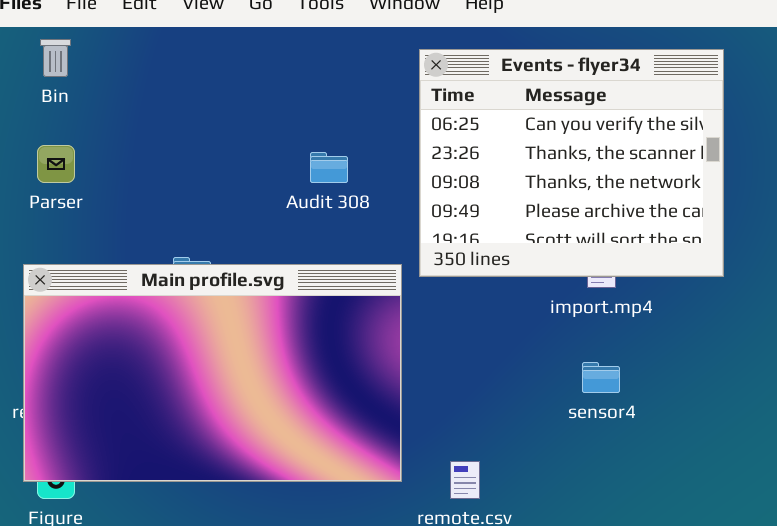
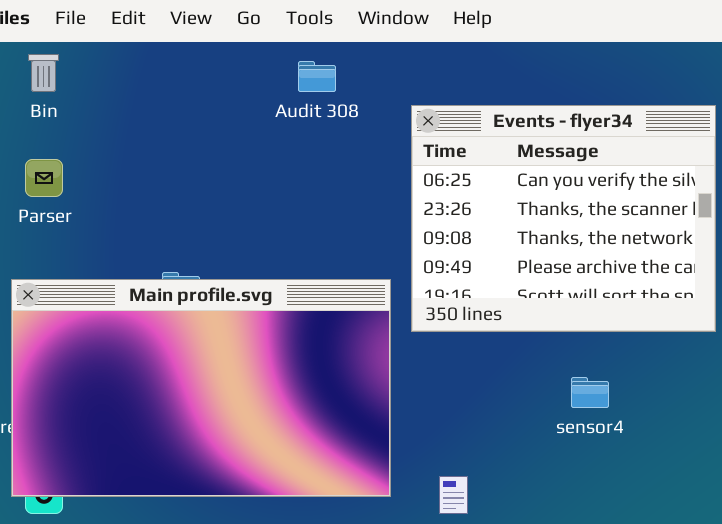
Events - flyer34: [419,49,724,277] -> [411,105,716,332], moved
Audit 308: [310,152,348,183] -> [298,61,336,92], moved

